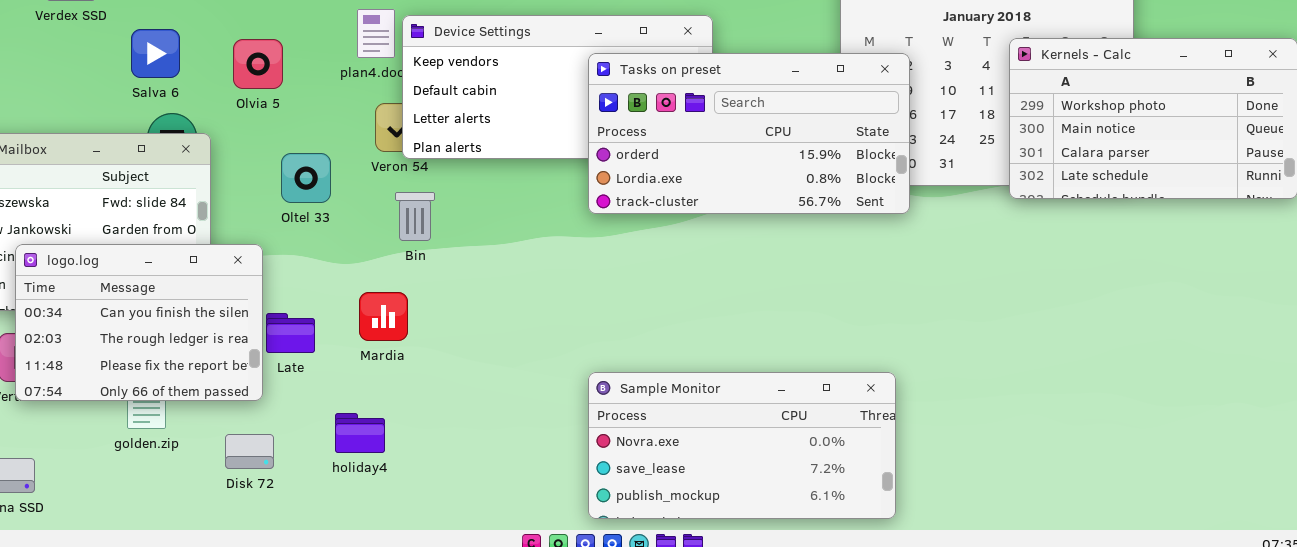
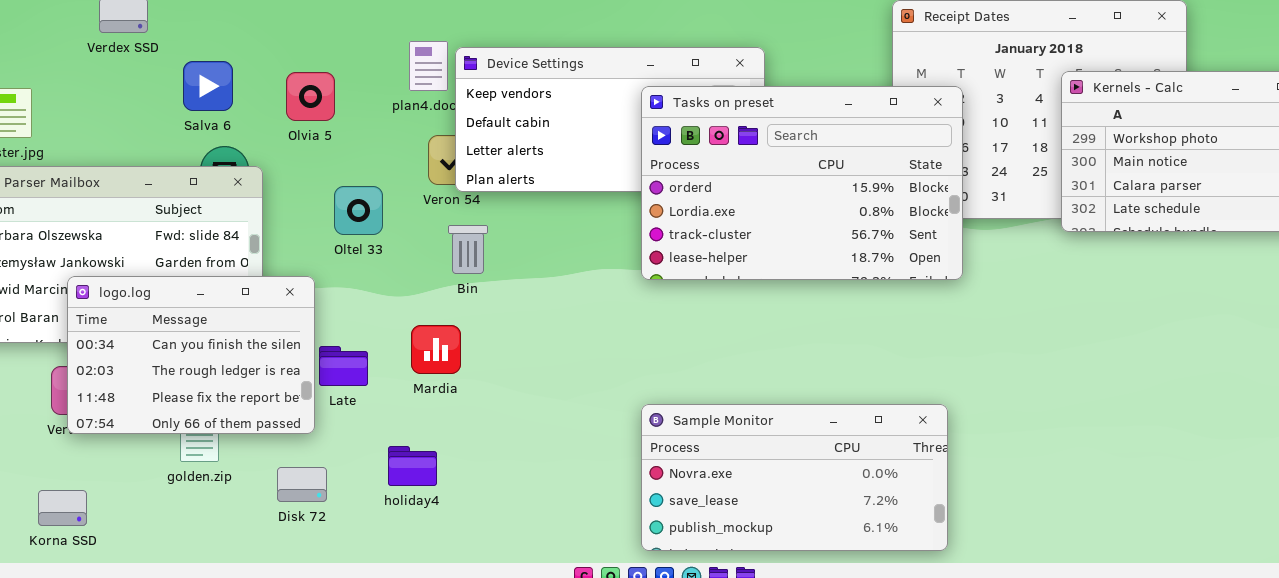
Tasks on preset: [588,53,910,214] -> [641,86,963,280], resized

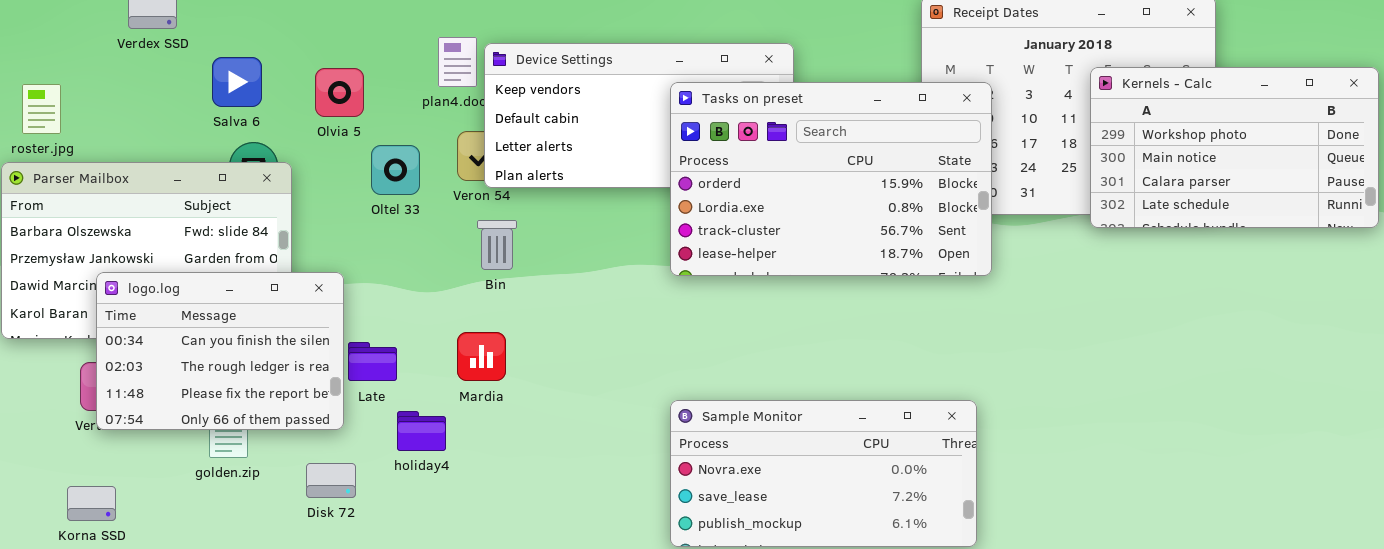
Oltel 33: [334,186,383,235] -> [371,145,420,195], moved
Mardia: [411,325,461,374] -> [457,332,506,381], moved
holiday4: [388,446,437,486] -> [397,411,446,451], moved

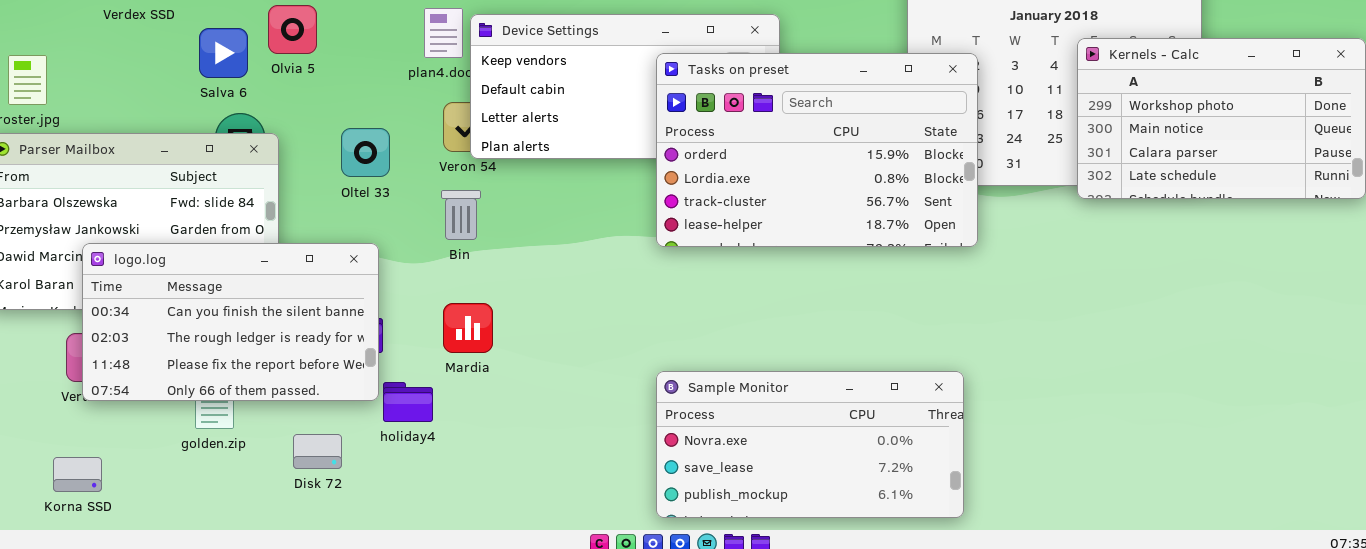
Olvia 5: [315,68,364,117] -> [268,5,317,54], moved
Oltel 33: [371,145,420,195] -> [341,128,390,177], moved
Bin: [477,220,517,270] -> [441,190,481,240], moved
logo.log: [96,272,344,430] -> [82,243,379,401], resized

